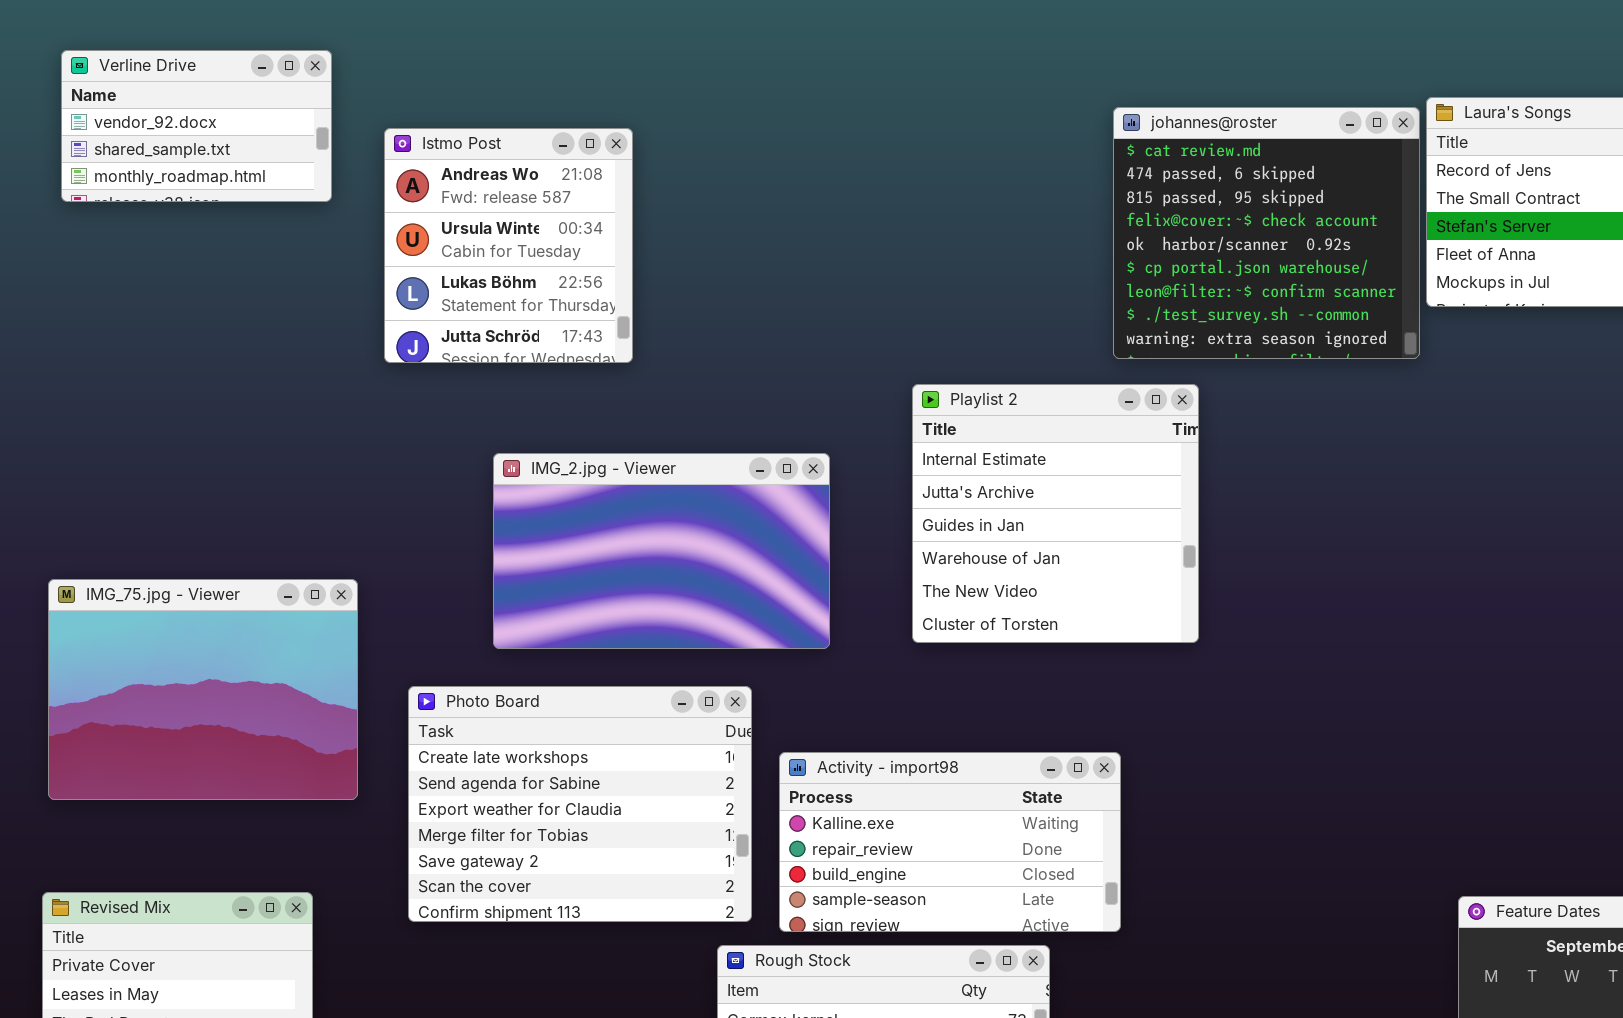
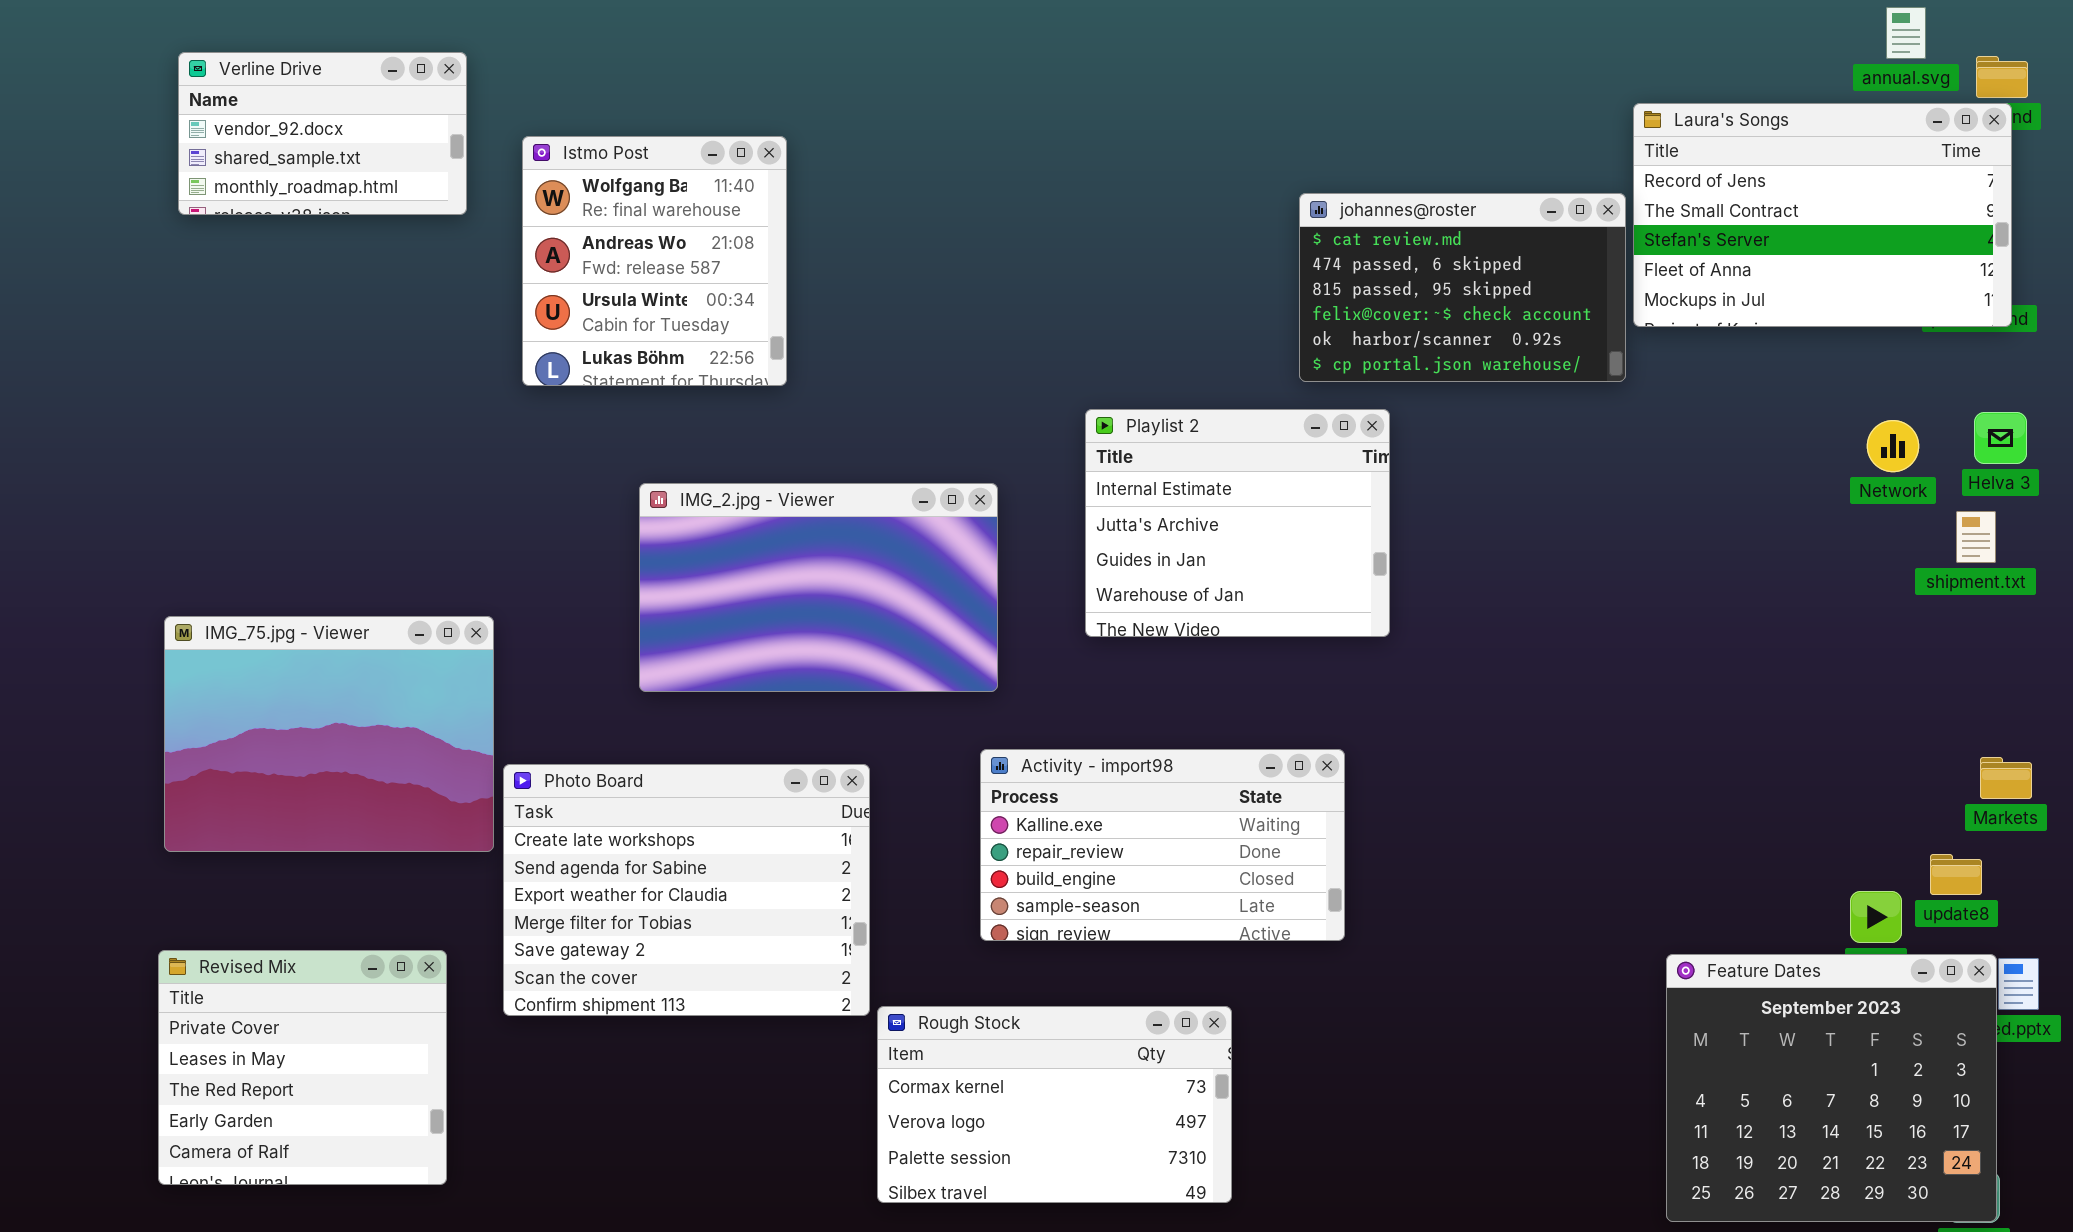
johannes@roster: [1113,107,1420,359] -> [1299,193,1626,382], resized
Istmo Post: [384,128,633,363] -> [522,136,787,386], scrolled up 1 row
Playlist 2: [912,384,1199,643] -> [1085,409,1390,637], resized
Photo Board: [408,686,752,922] -> [503,764,870,1016], moved
Activity - import98: [779,752,1121,932] -> [980,749,1345,941], moved

